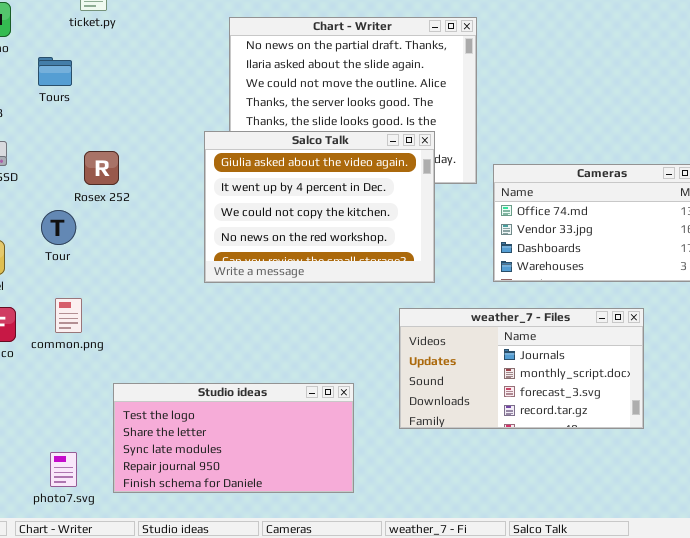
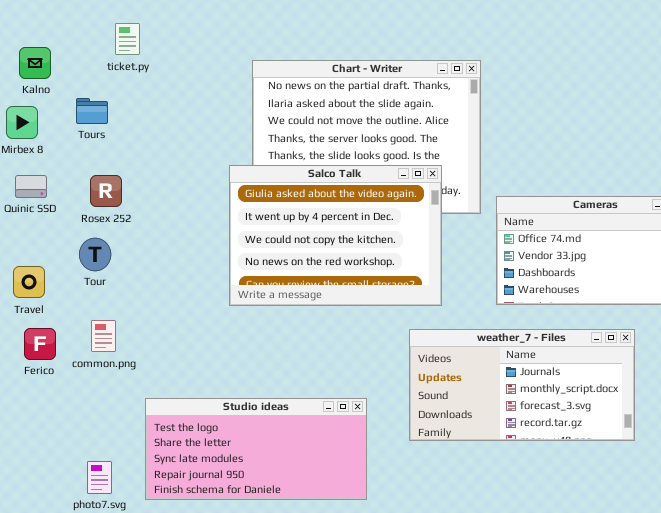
Rosex 252: [84,151,119,185] -> [90,175,122,207], moved

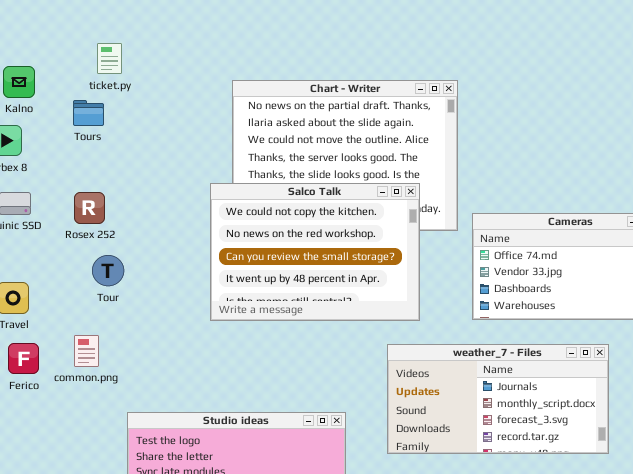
Tours: [76,98,108,124] -> [73,100,104,126], moved
Salco Talk: [229,165,442,306] -> [210,183,420,321], scrolled down 2 rows
Tour: [79,238,111,271] -> [92,255,124,286], moved

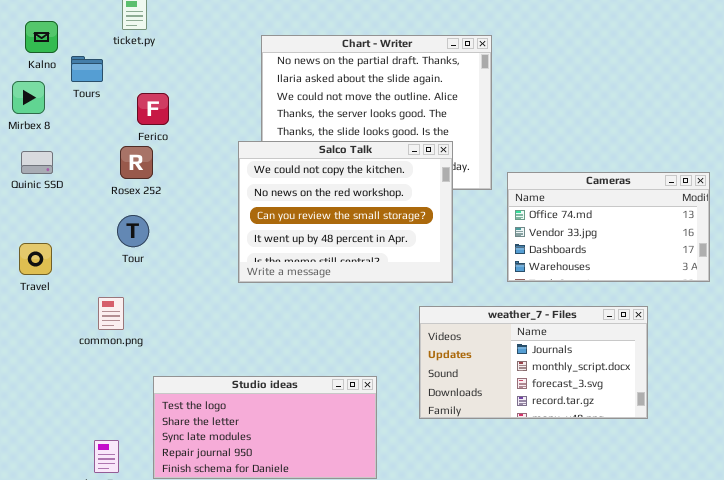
Tours: [73,100,104,126] -> [71,56,103,82], moved
Rosex 252: [74,192,105,224] -> [120,146,153,179], moved
Ferico: [8,343,39,374] -> [137,93,169,125], moved

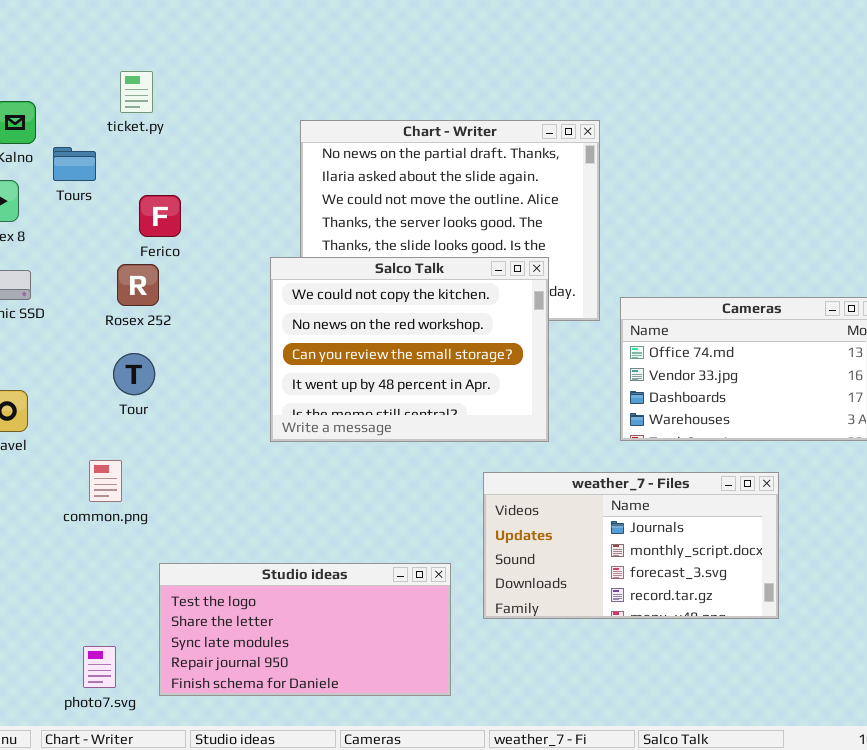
weather_7 - Files: [419,306,648,419] -> [483,472,779,619], moved

